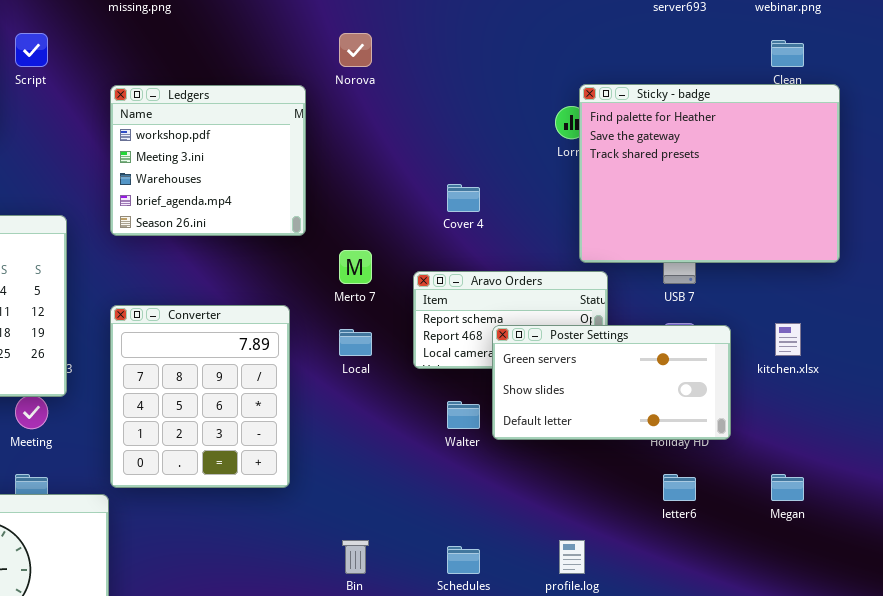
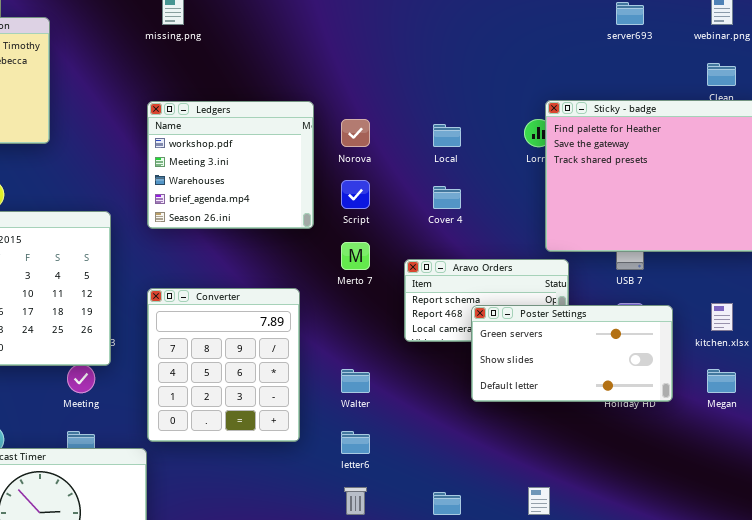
Script: [15,33,48,67] -> [341,180,370,209], moved
Norova: [339,33,372,67] -> [341,119,370,147], moved
Local: [339,329,372,356] -> [433,124,461,147], moved
Walter: [447,401,480,429] -> [341,369,370,393], moved
letter6: [663,474,696,501] -> [341,431,370,454], moved
Megan: [771,474,804,501] -> [707,369,736,393], moved

